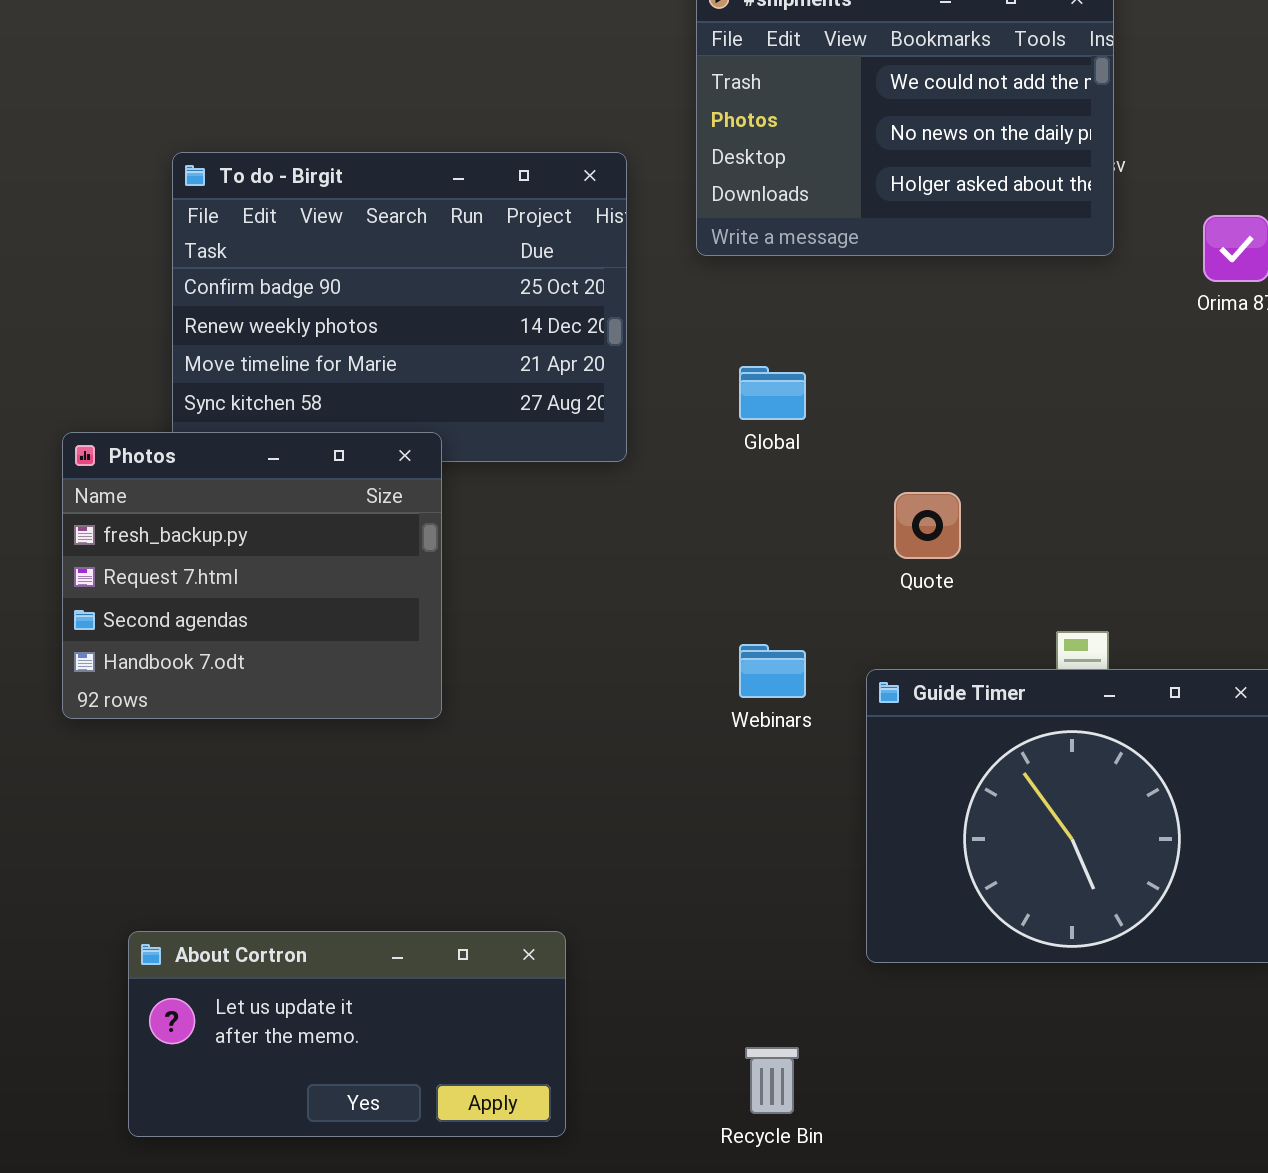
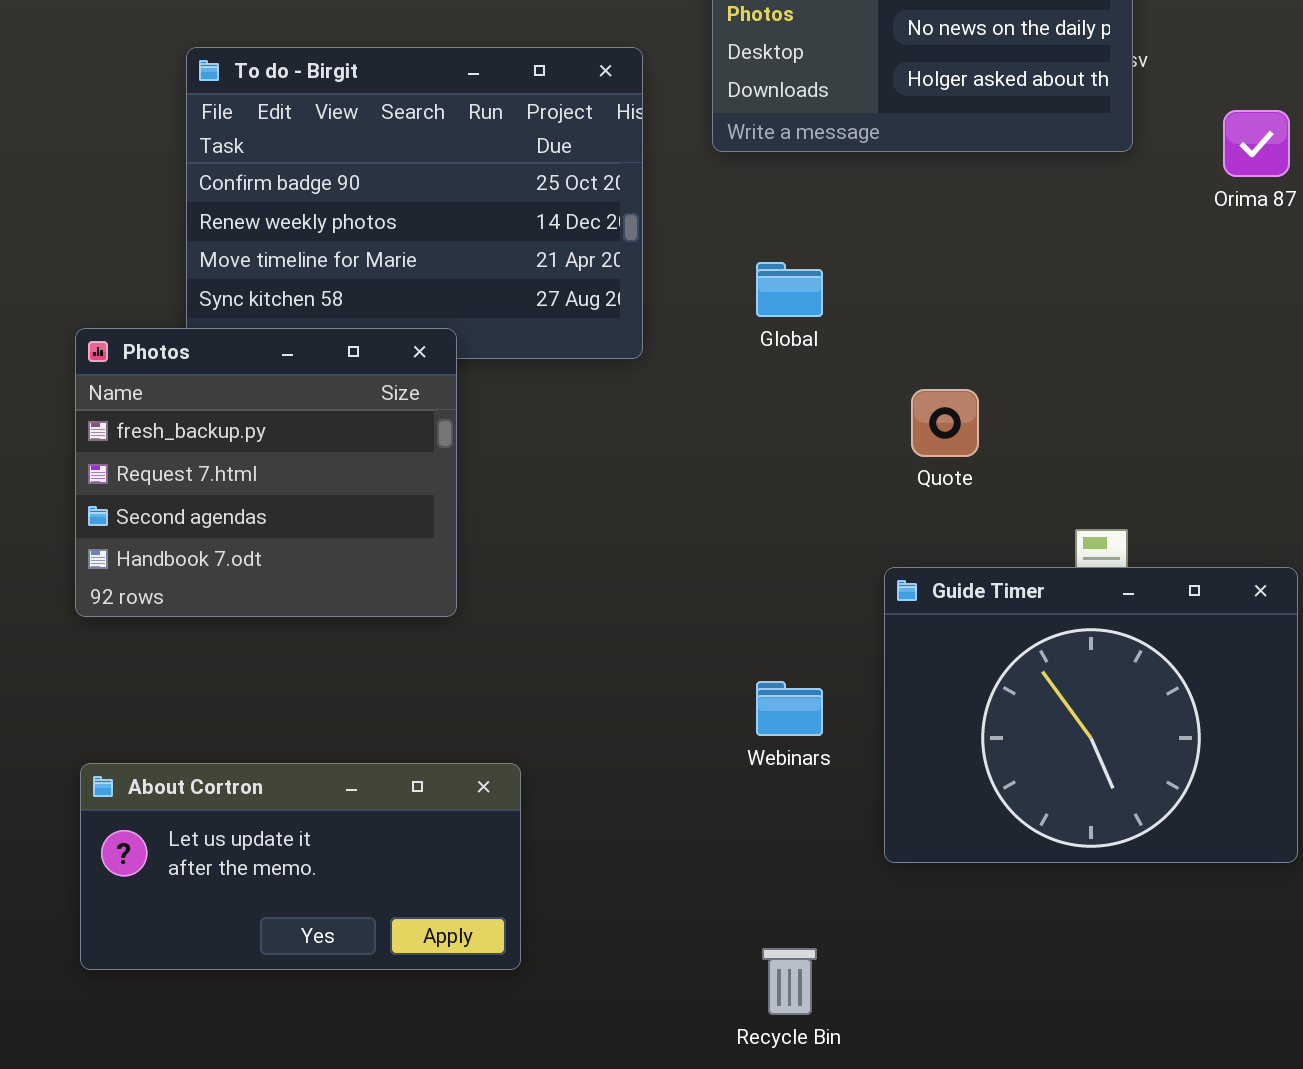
Webinars: [739,644,806,698] -> [756,681,823,736], moved
About Cortron: [128,931,566,1137] -> [80,763,521,970], moved

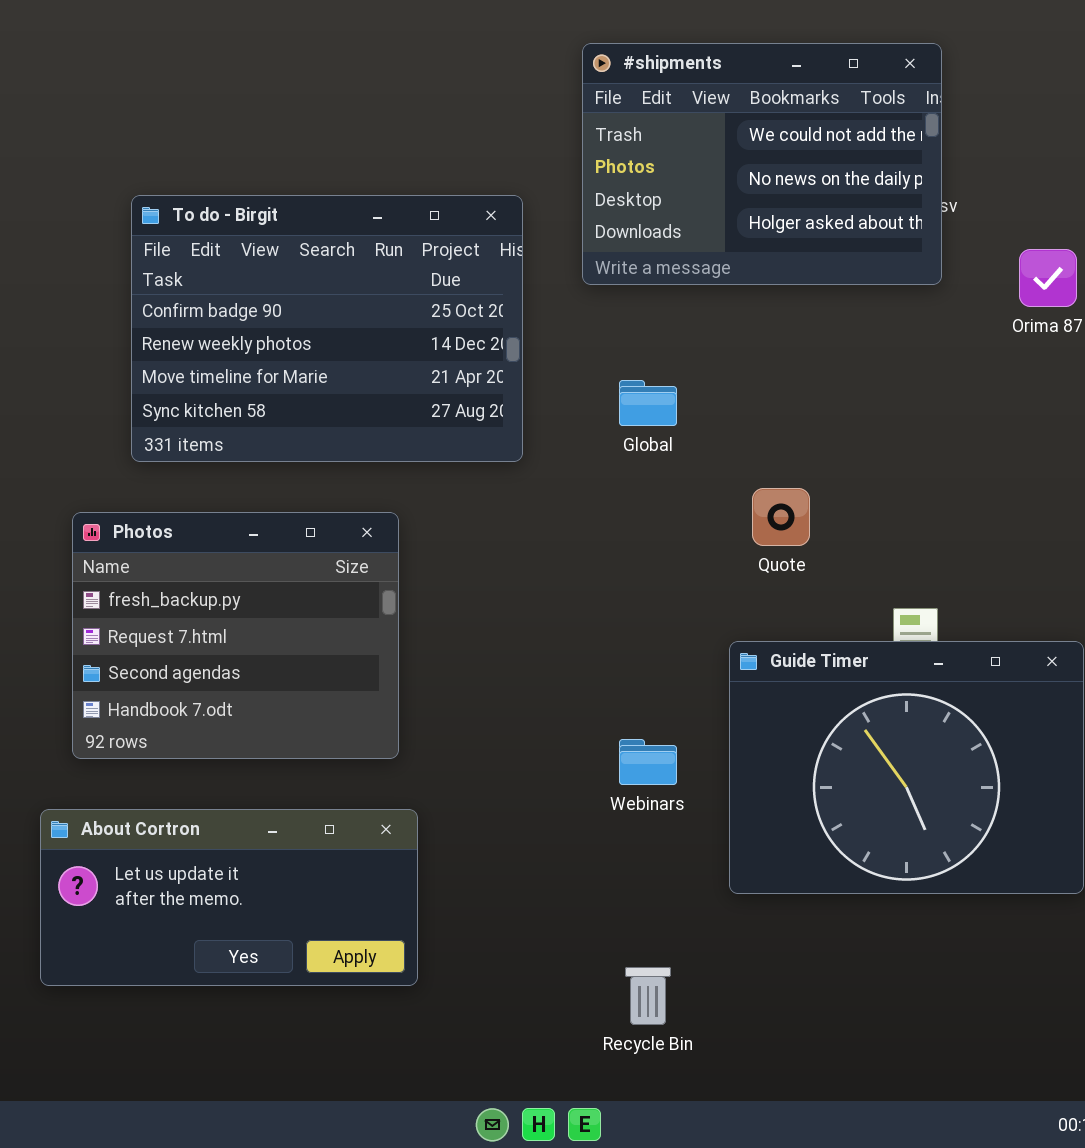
Photos: [75,328,457,617] -> [72,512,399,759], moved

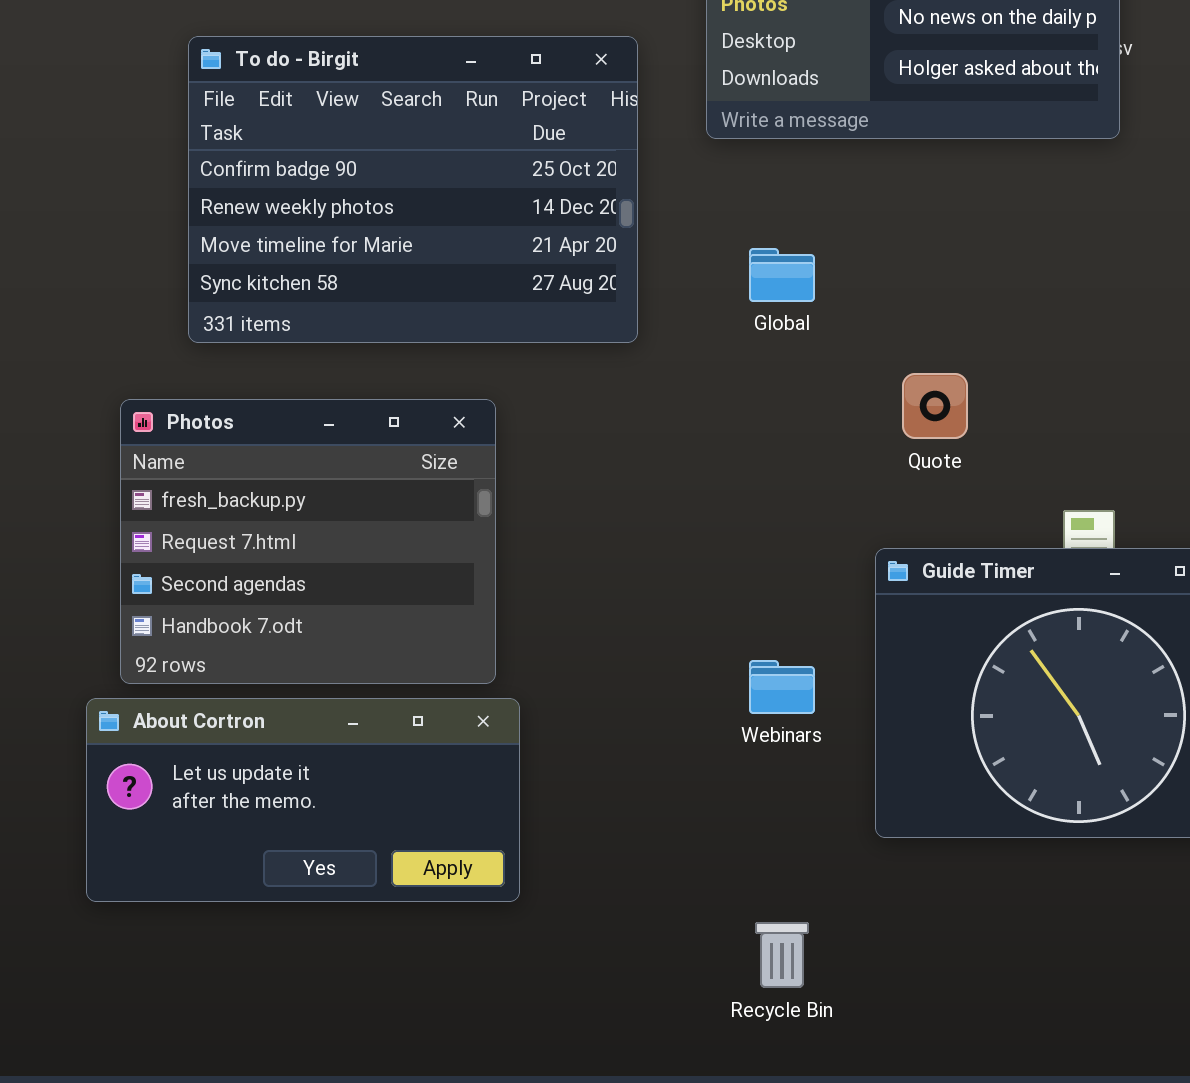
About Cortron: [40,809,418,986] -> [86,698,520,902], moved

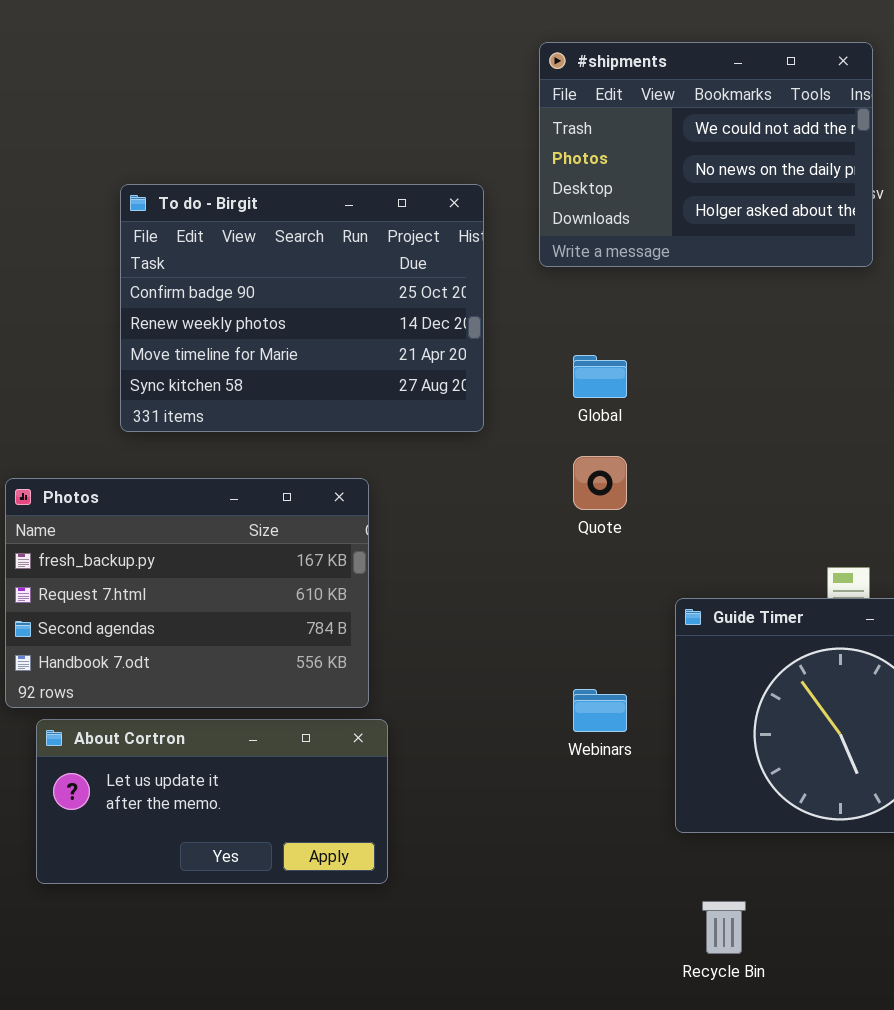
Quote: [902,373,968,439] -> [573,456,627,510], moved
Photos: [120,399,496,684] -> [5,478,369,708], resized
Recycle Bin: [755,922,809,988] -> [702,901,746,954], moved

